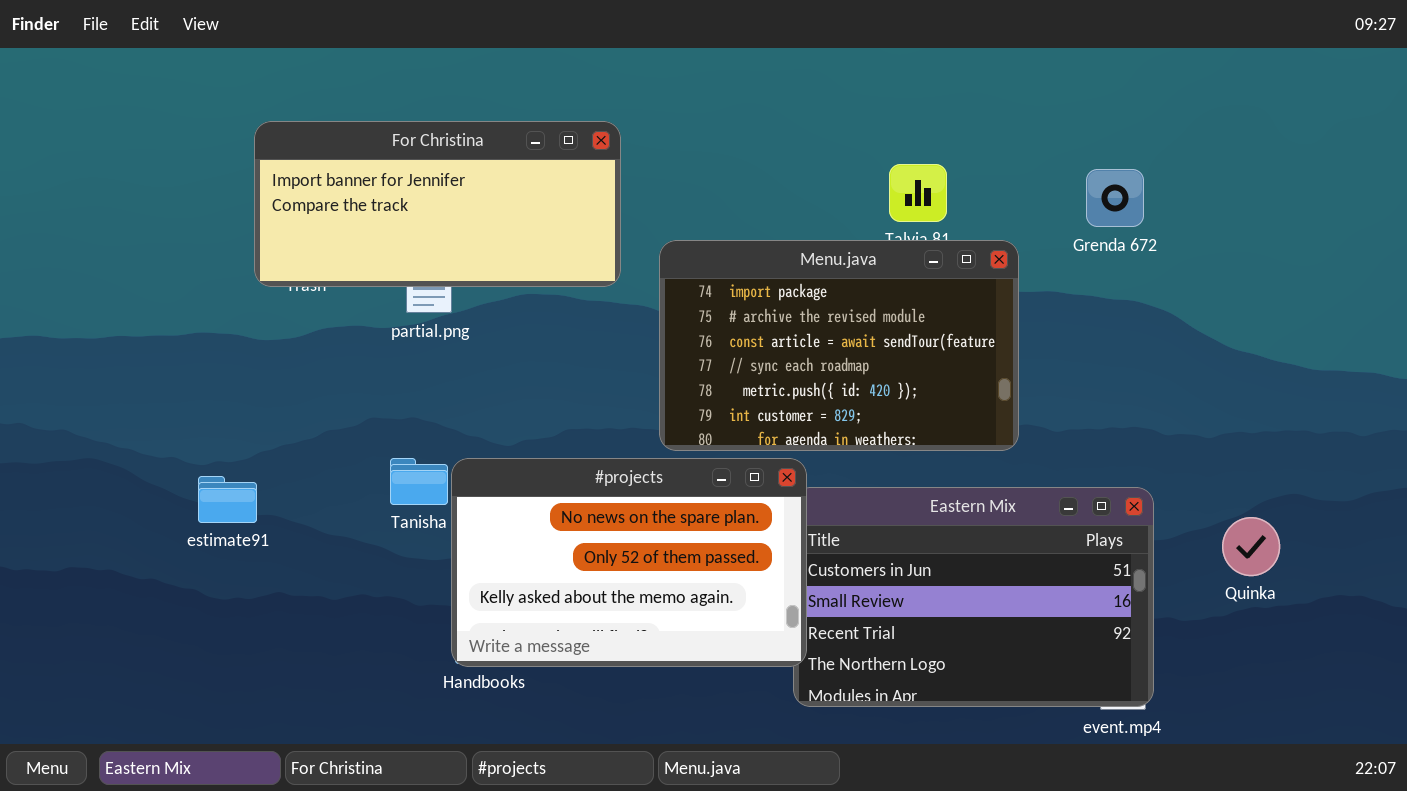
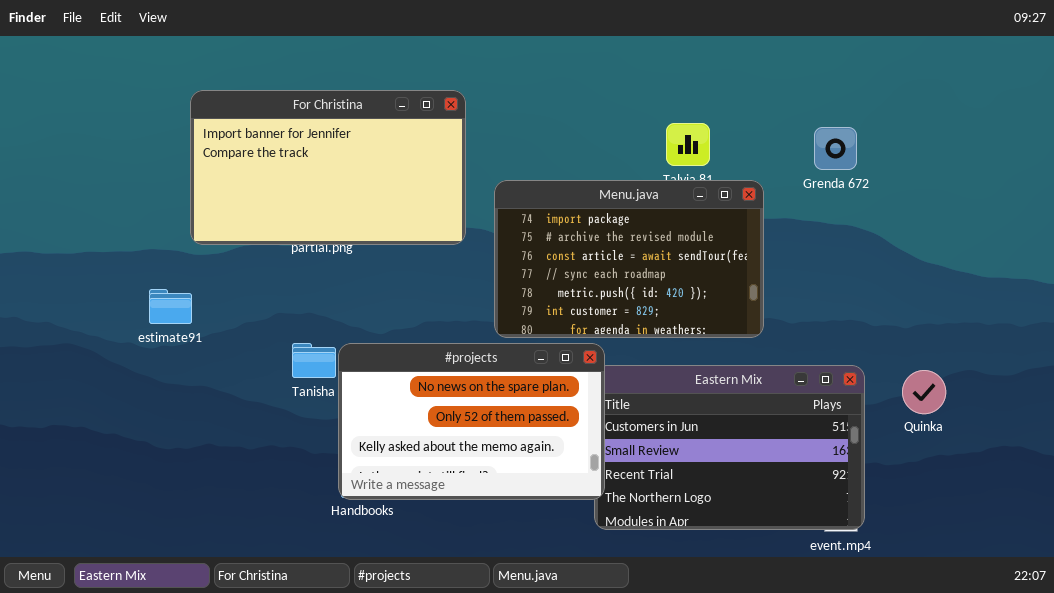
For Christina: [254,121,621,287] -> [190,90,466,245], resized
estimate91: [198,476,257,523] -> [149,289,192,324], moved
Quinka: [1222,517,1280,576] -> [902,370,946,414], moved

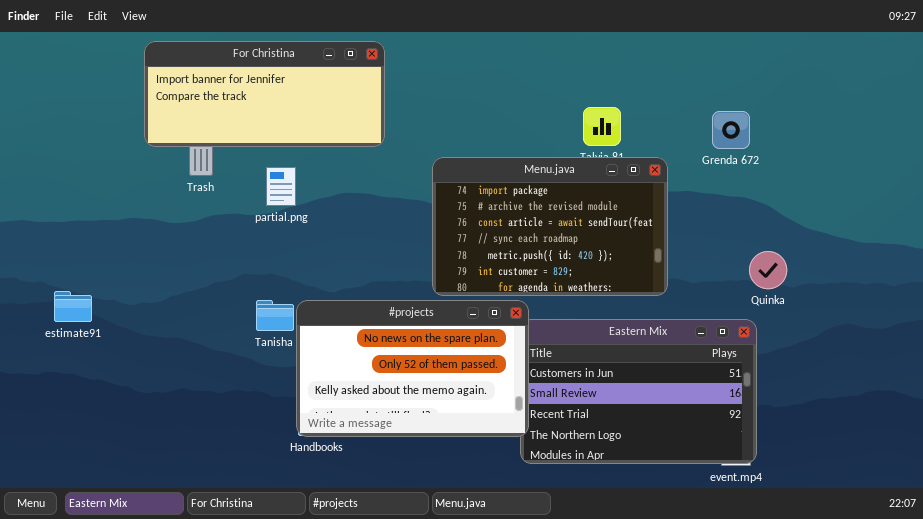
For Christina: [190,90,466,245] -> [144,41,385,147], moved, resized
estimate91: [149,289,192,324] -> [54,291,92,322], moved
Quinka: [902,370,946,414] -> [749,251,787,289], moved

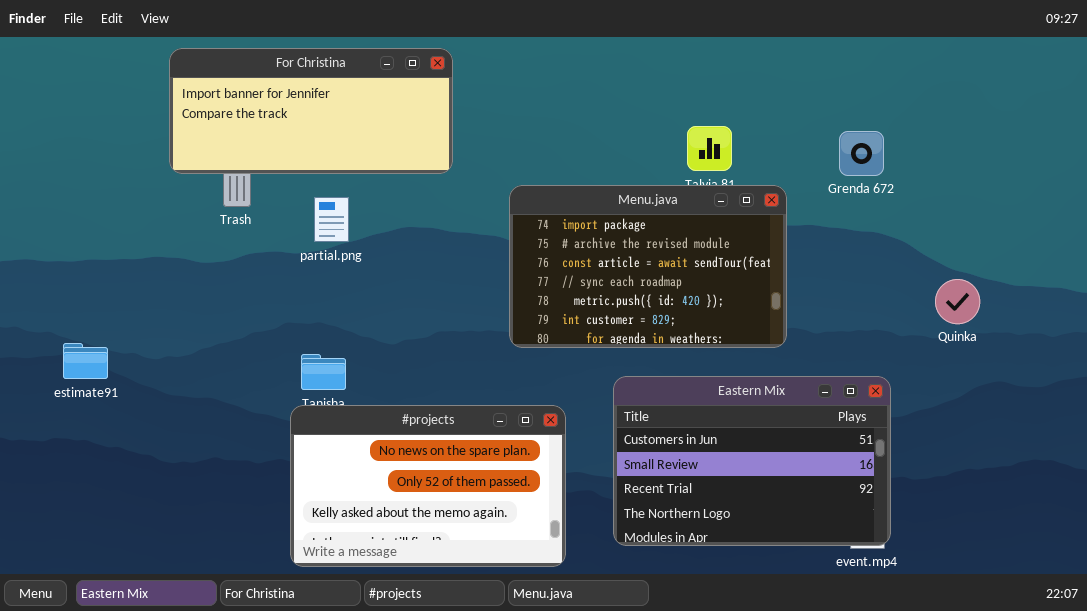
Quinka: [749,251,787,289] -> [935,279,980,324], moved
#projects: [296,300,529,437] -> [290,405,566,567], moved

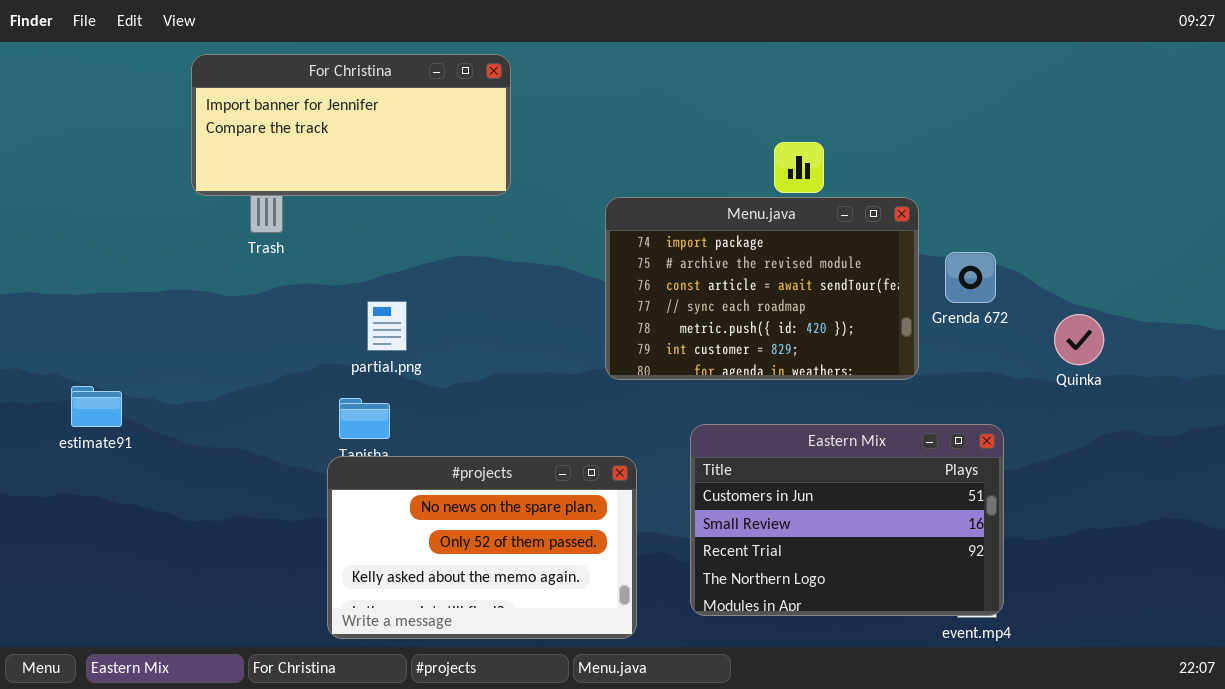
Grenda 672: [839,131,884,176] -> [945,252,996,303], moved
Menu.java: [509,185,787,348] -> [605,197,919,380], moved
partial.png: [314,197,349,242] -> [367,301,407,351], moved

